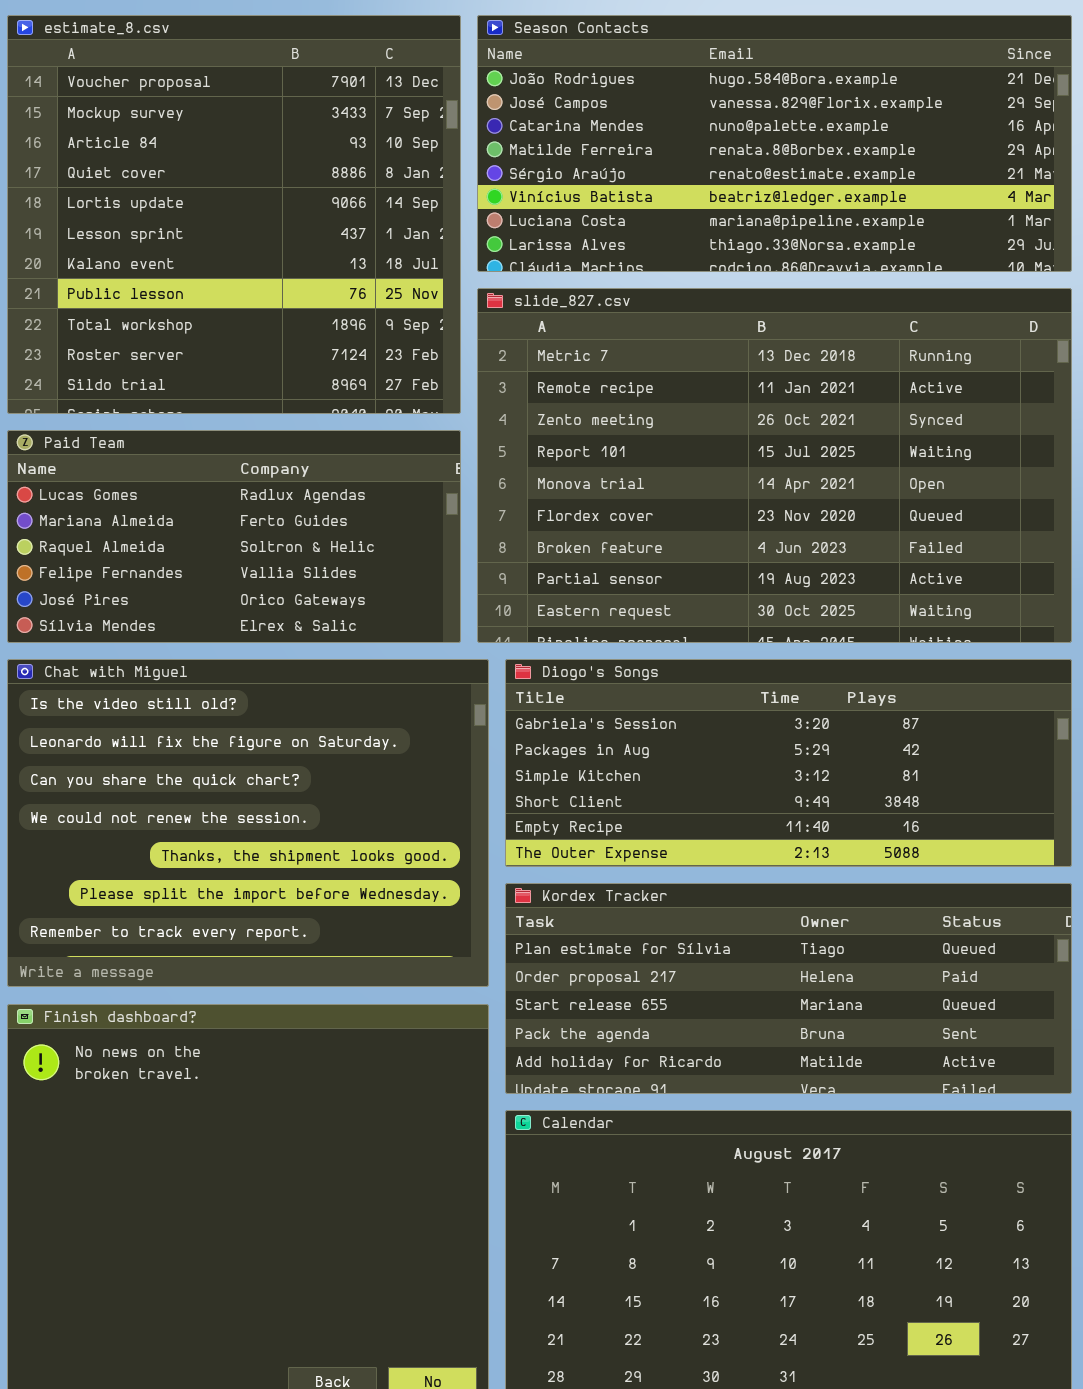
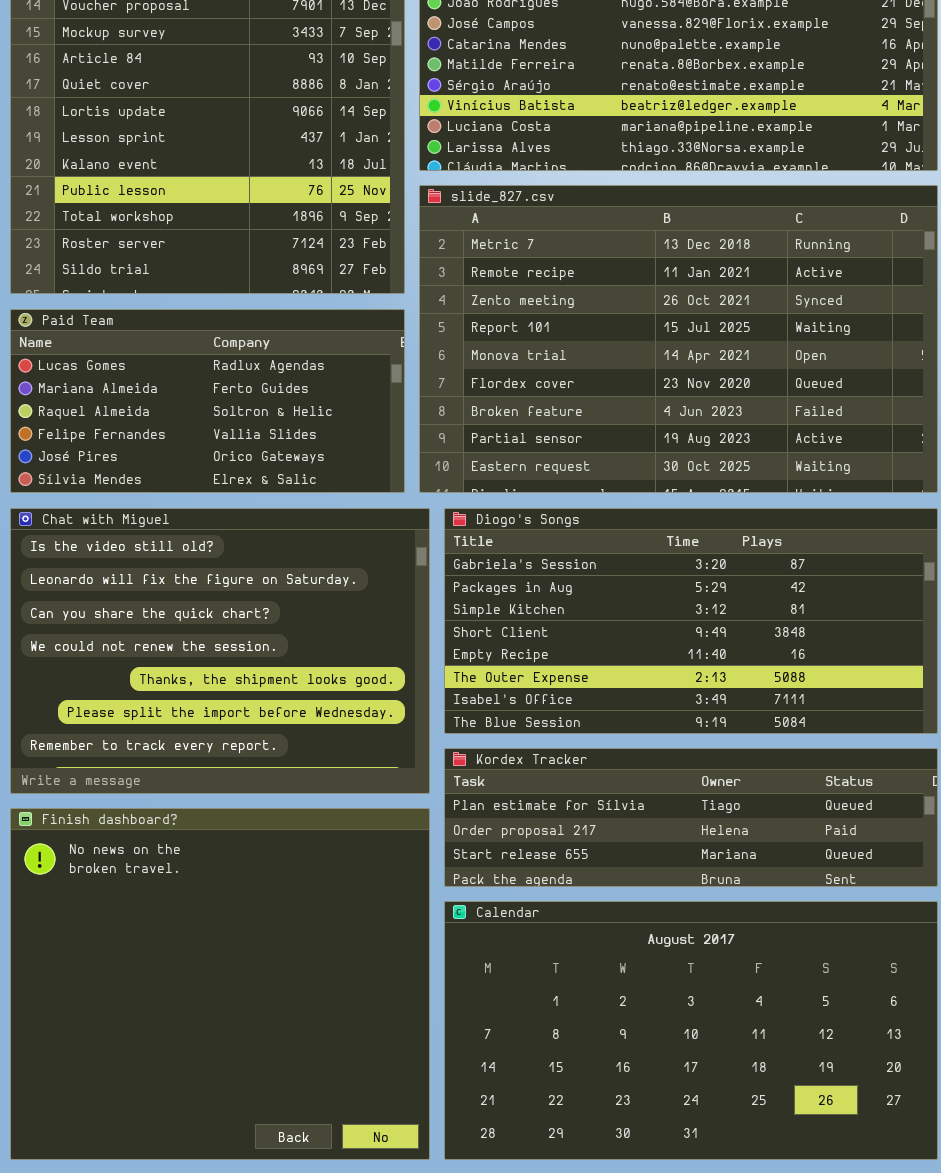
Diogo's Songs: [505,659,1072,867] -> [444,508,938,734], resized
Kordex Tracker: [505,883,1072,1094] -> [444,748,938,887], resized

